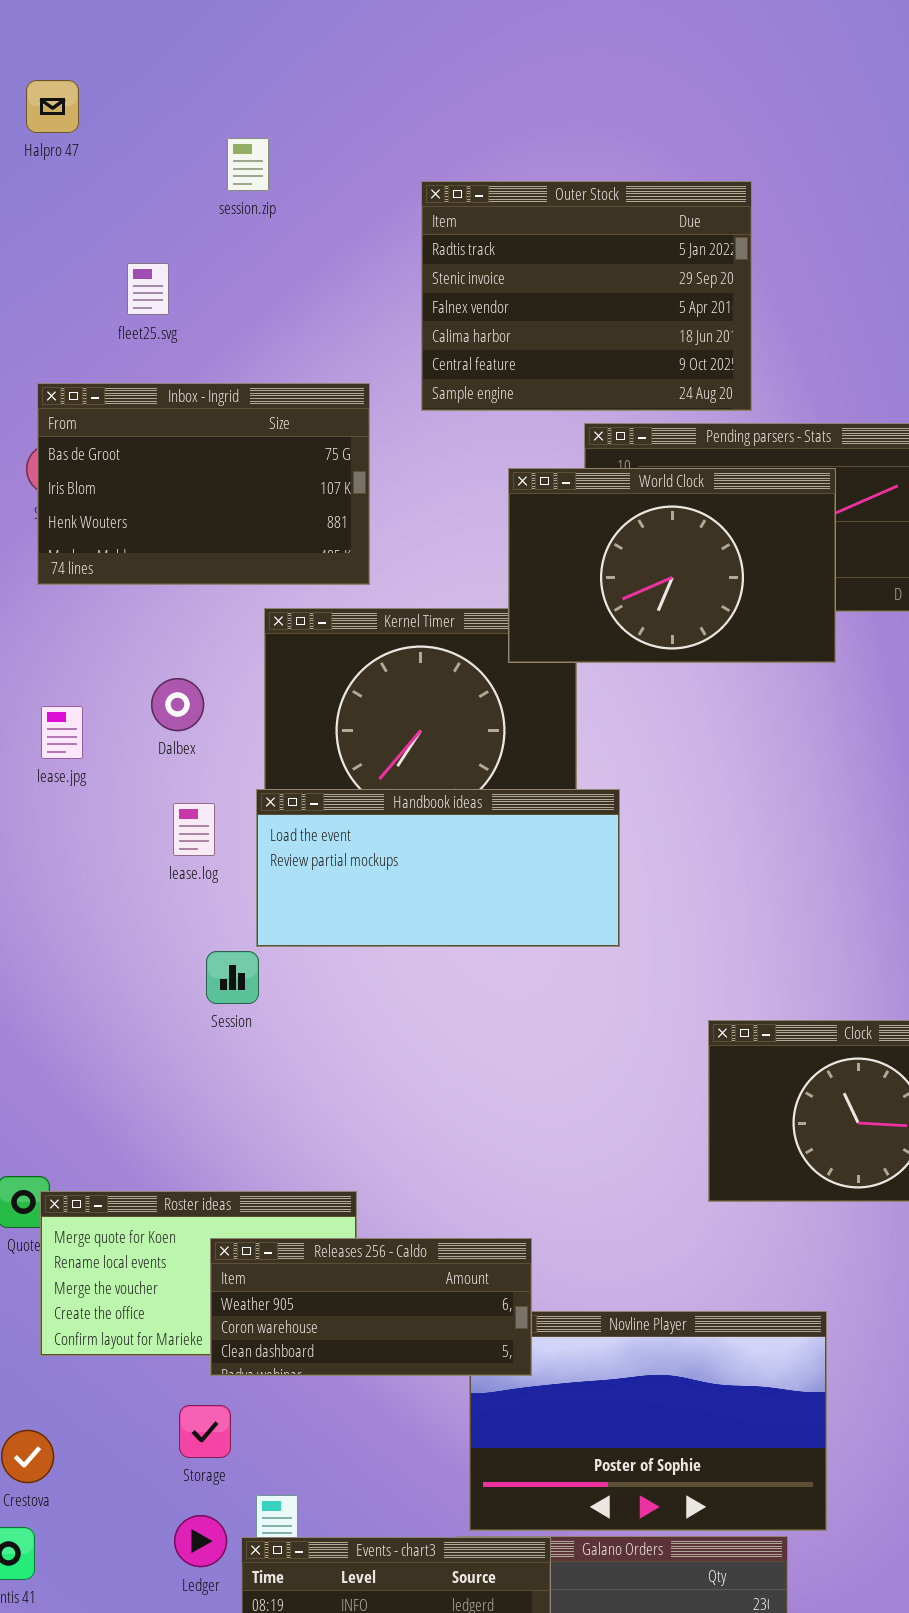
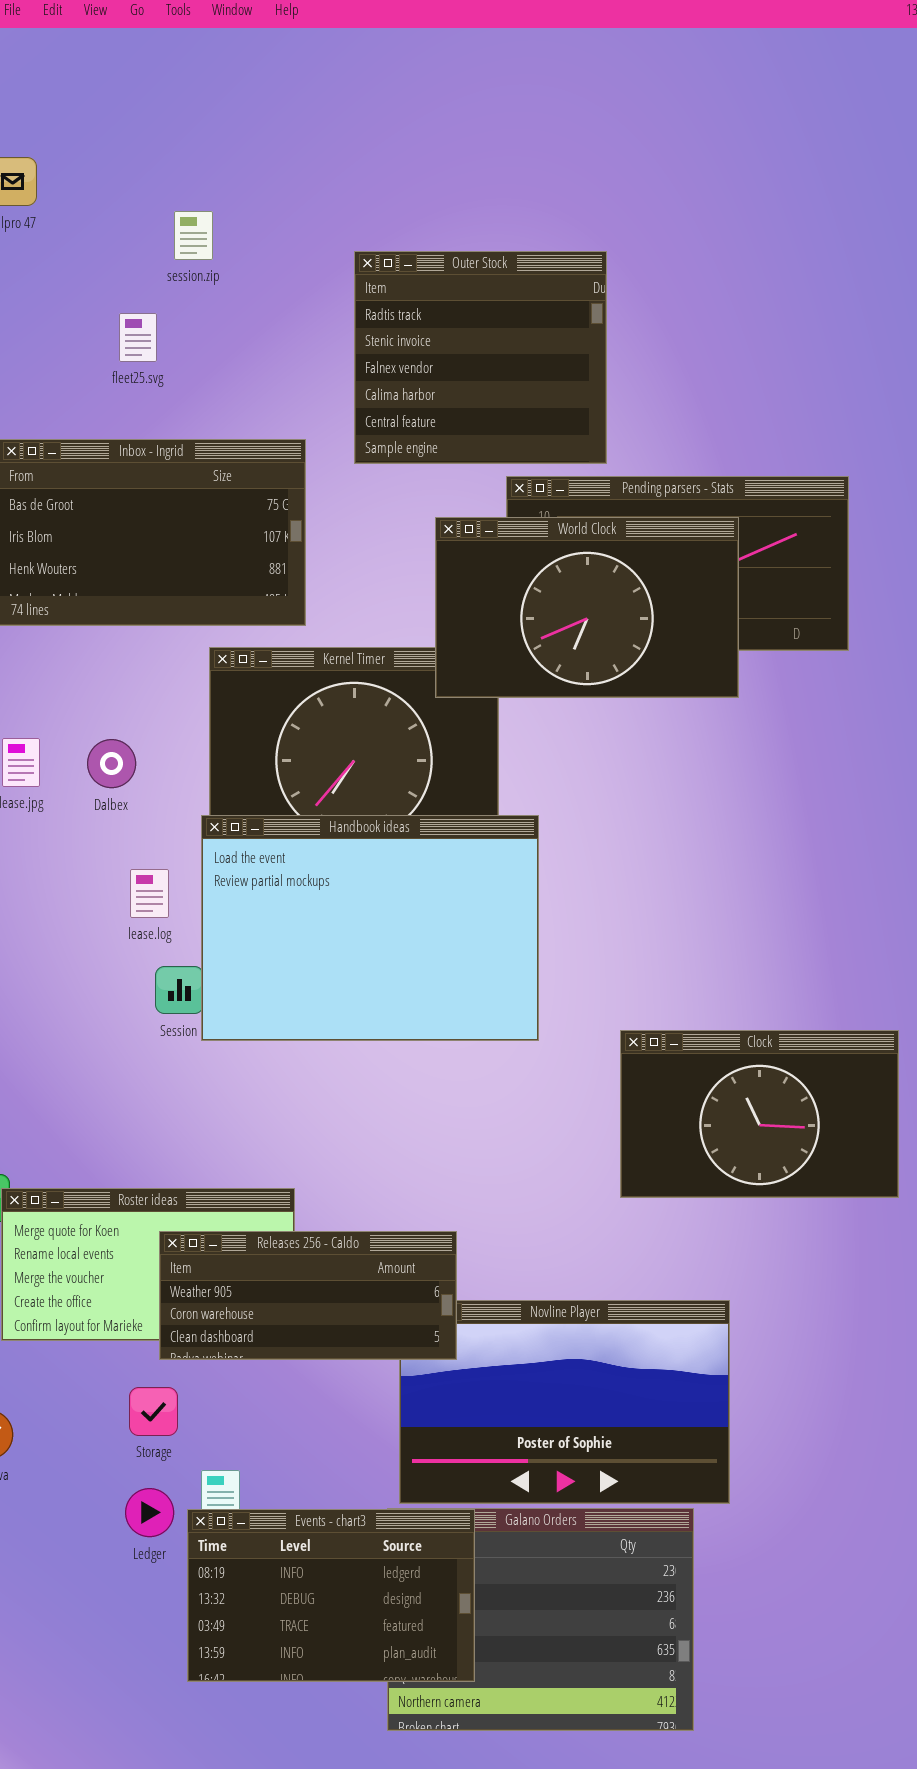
Outer Stock: [421,181,752,411] -> [354,251,607,464], resized
fleet25.svg: [127,263,169,315] -> [119,313,157,362], moved
Dalbex: [151,678,204,731] -> [87,739,136,788], moved
Handbook ideas: [256,789,620,947] -> [201,815,539,1041], resized
lease.log: [173,803,215,856] -> [130,869,169,918], moved

